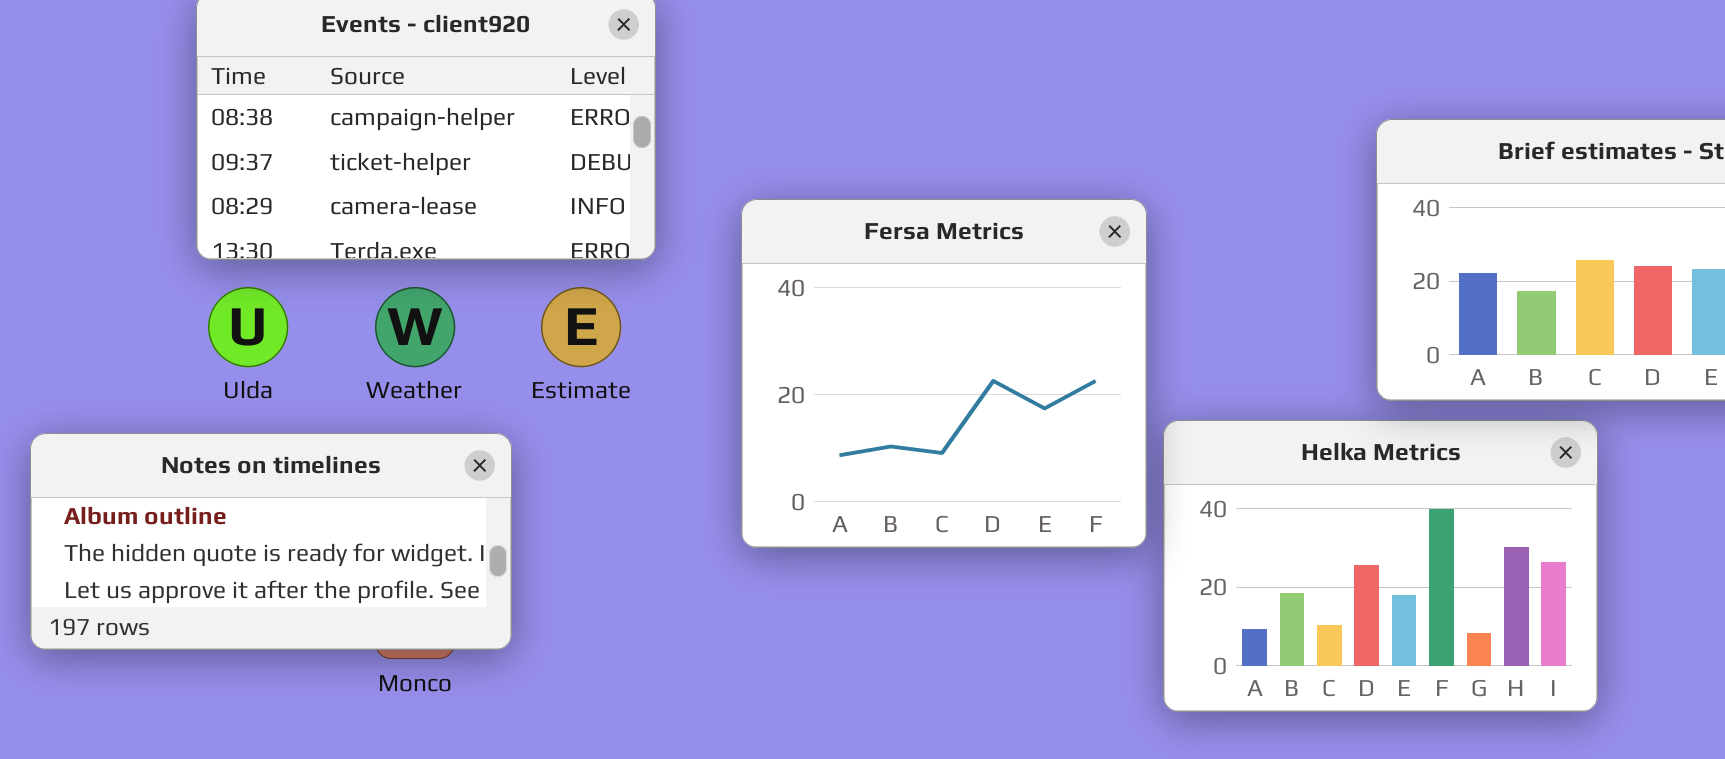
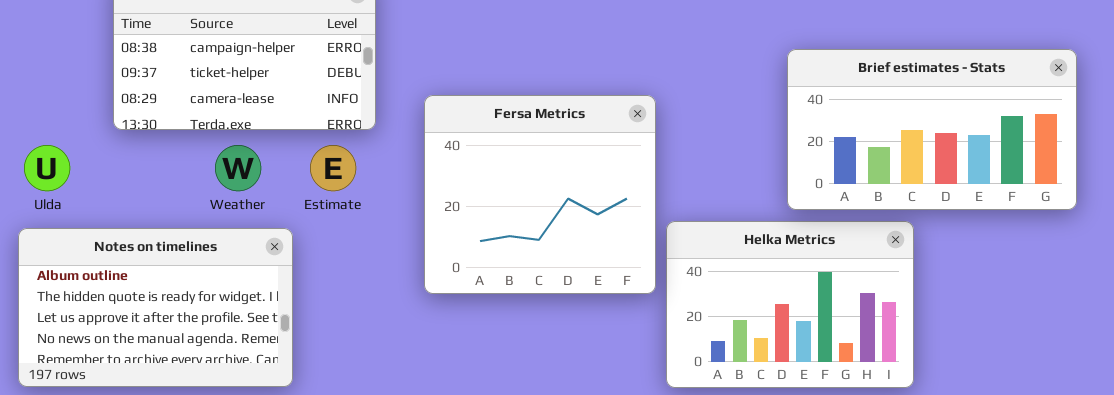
Ulda: [208,287,288,367] -> [24,145,70,191], moved
Notes on timelines: [30,433,512,650] -> [18,228,293,387], resized

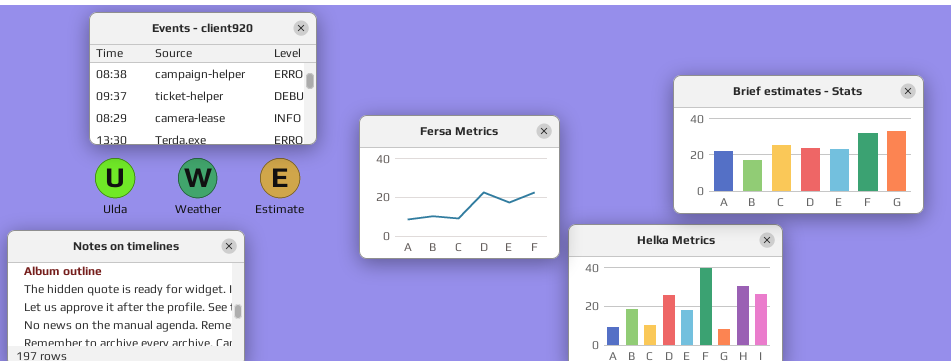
Fersa Metrics: [424,95,656,294] -> [359,115,560,259], resized
Ulda: [24,145,70,191] -> [95,158,135,198], moved

